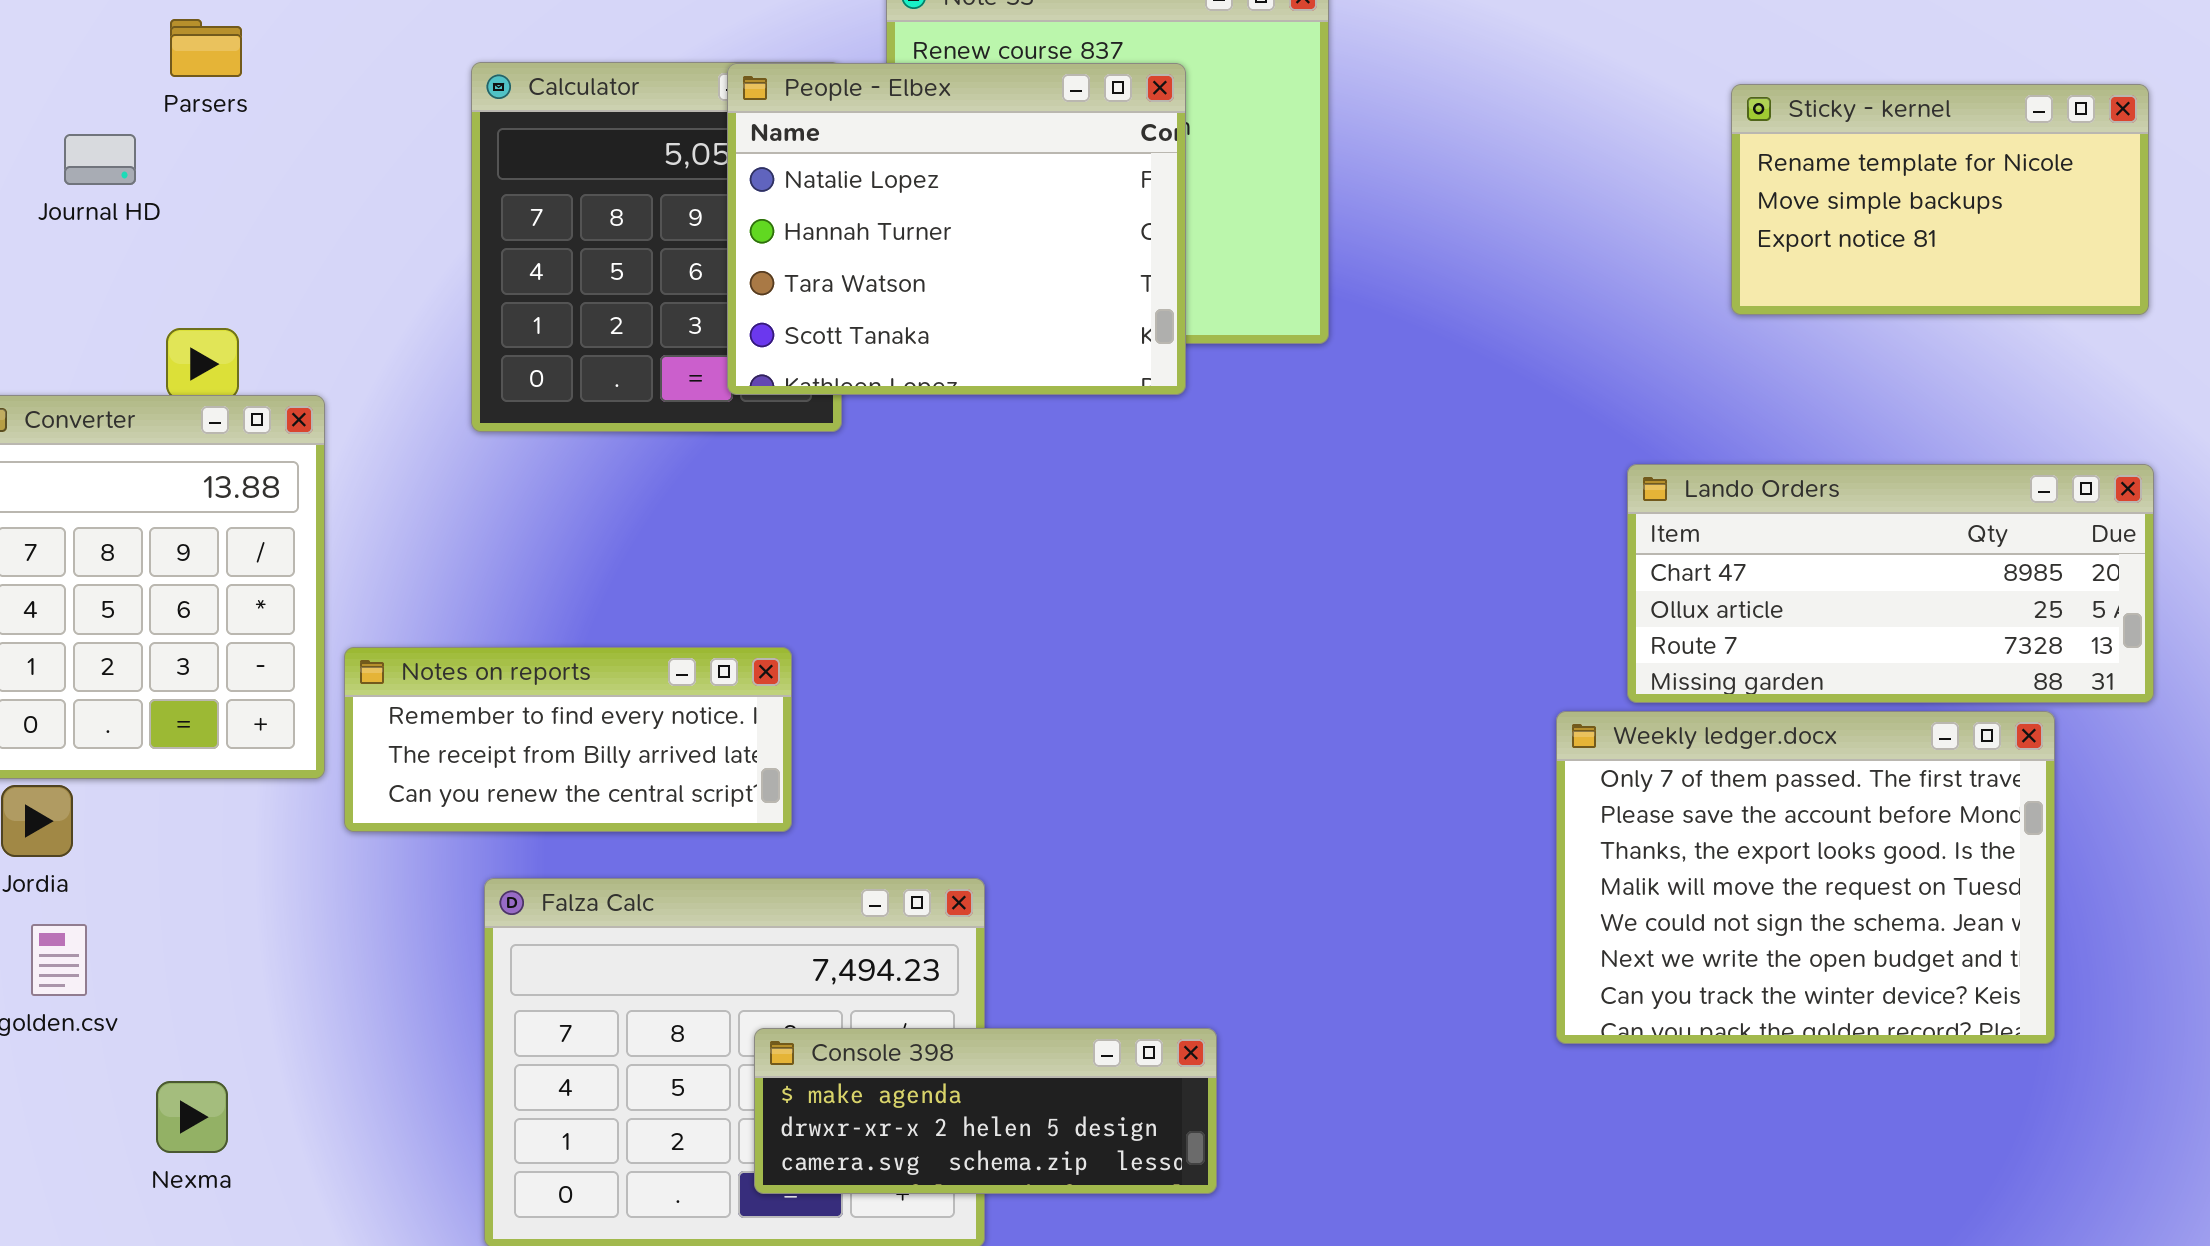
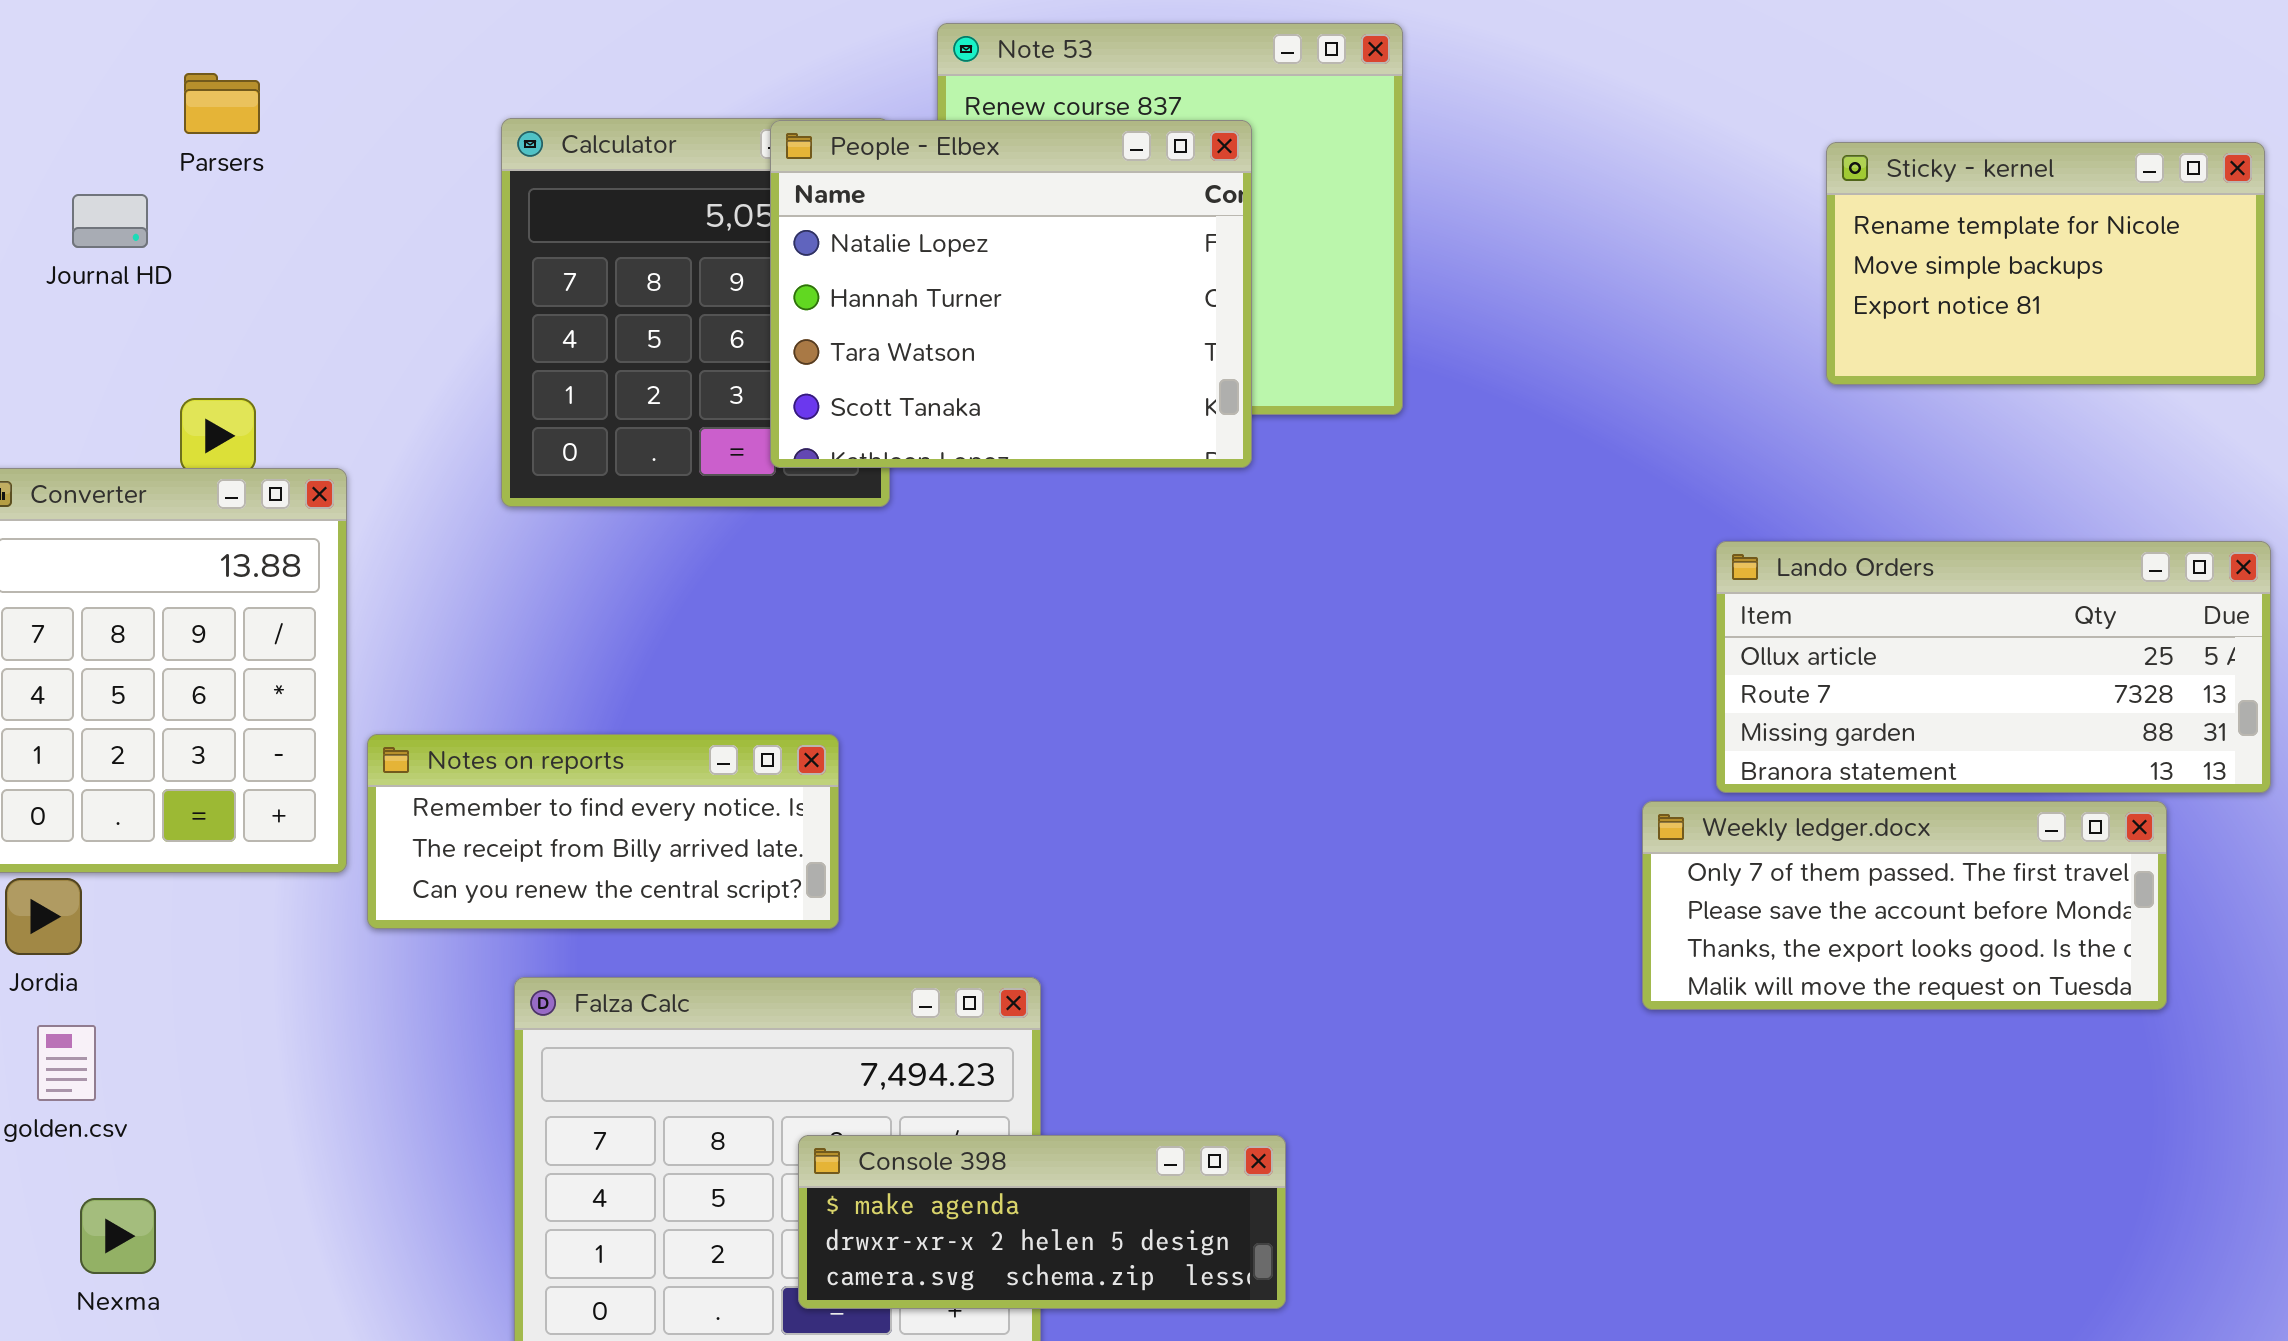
Lando Orders: [1627,464,2154,703] -> [1716,541,2271,793], scrolled down 1 row
Weekly ledger.docx: [1556,711,2055,1044] -> [1642,801,2167,1010], resized
Nexma: [156,1081,228,1153] -> [80,1198,156,1274], moved

